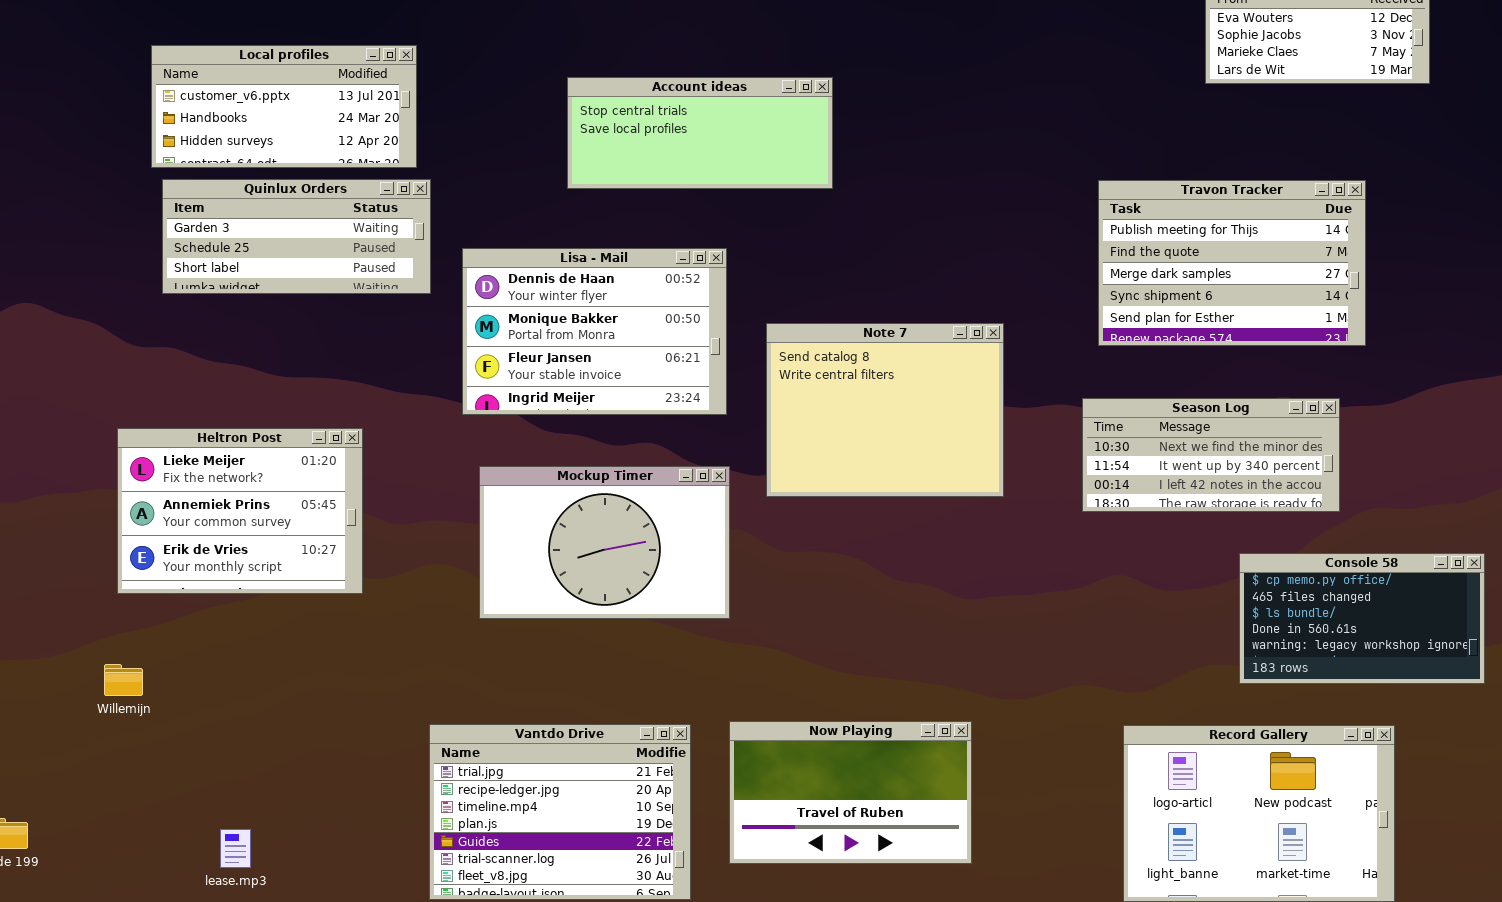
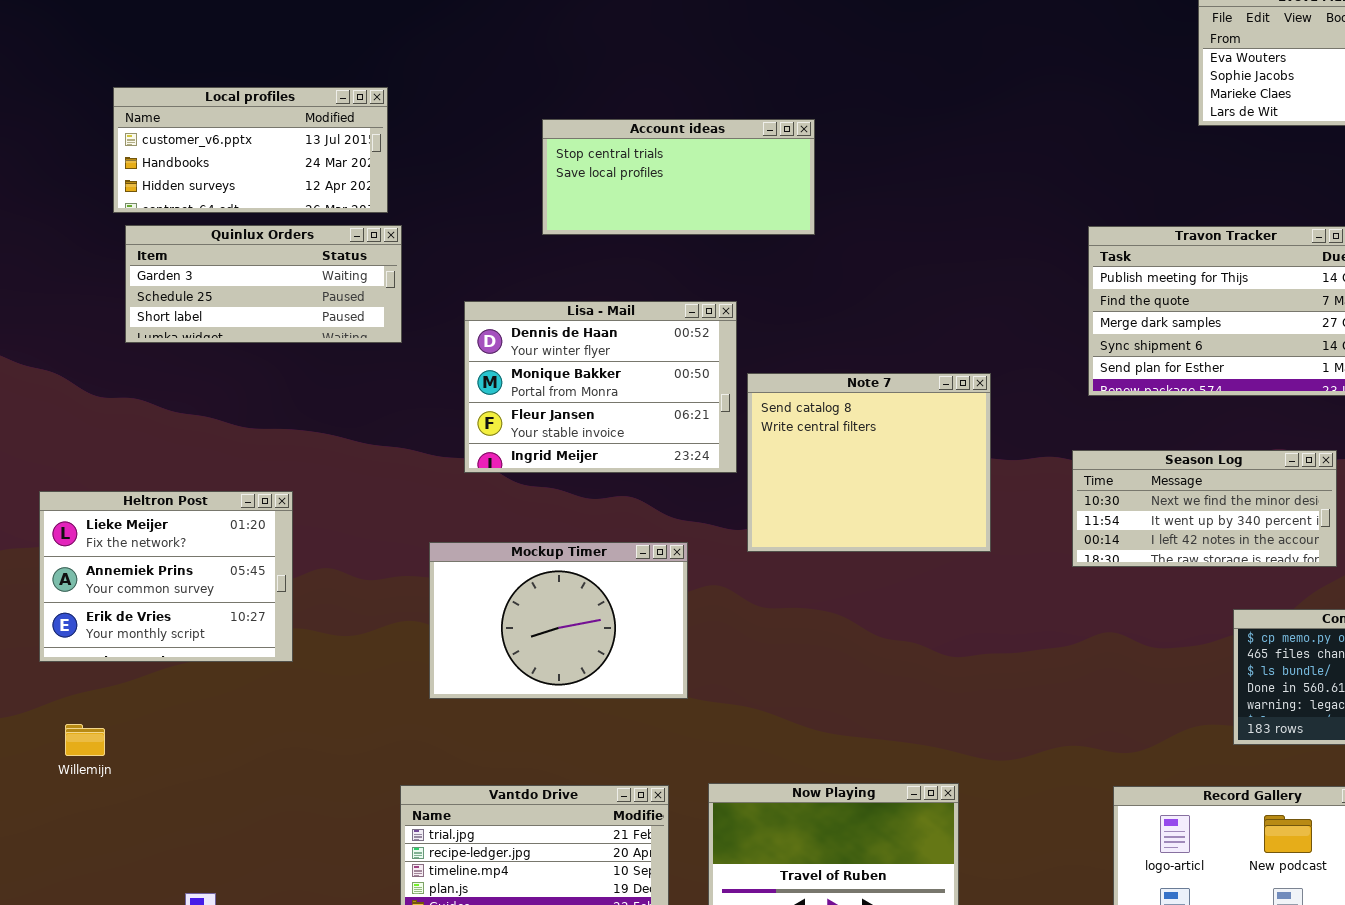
Lisa - Mail: [462,248,727,415] -> [464,301,737,473], moved
Heltron Post: [117,428,363,594] -> [39,491,293,662], moved
Mockup Timer: [479,466,730,619] -> [429,542,688,699], moved

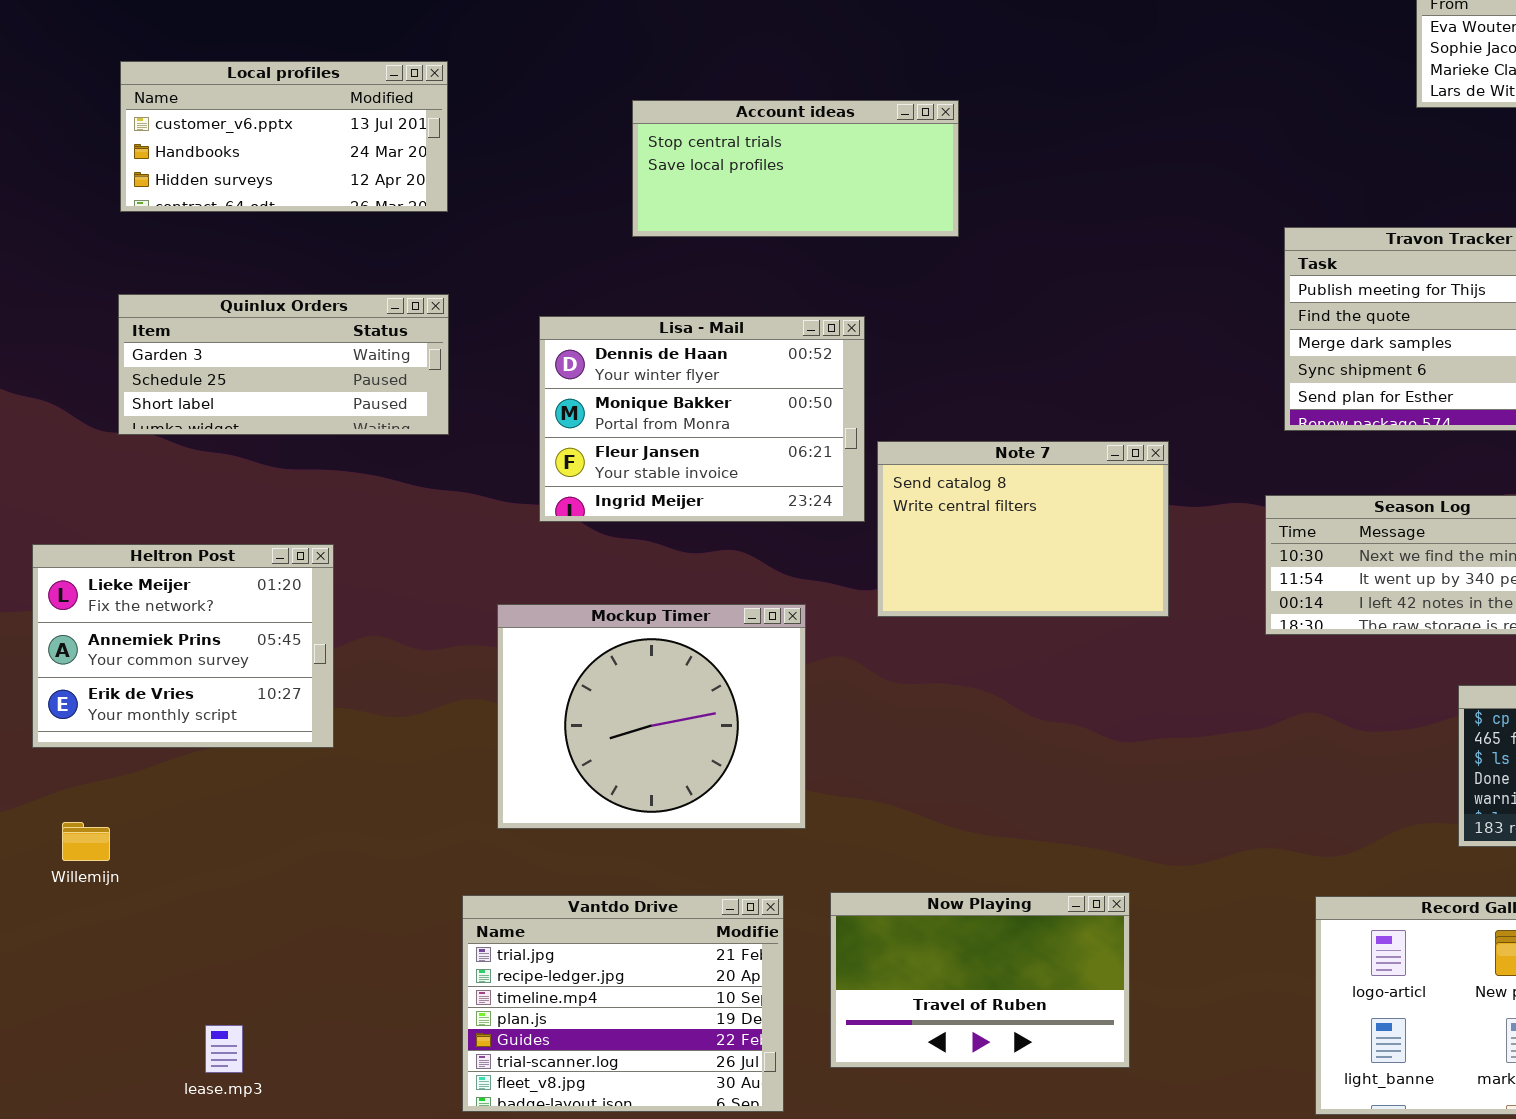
Quinlux Orders: [125,225,402,343] -> [118,294,449,435], moved
Note 7: [747,373,991,552] -> [877,441,1169,617], resized
Mockup Timer: [429,542,688,699] -> [497,604,806,829], resized

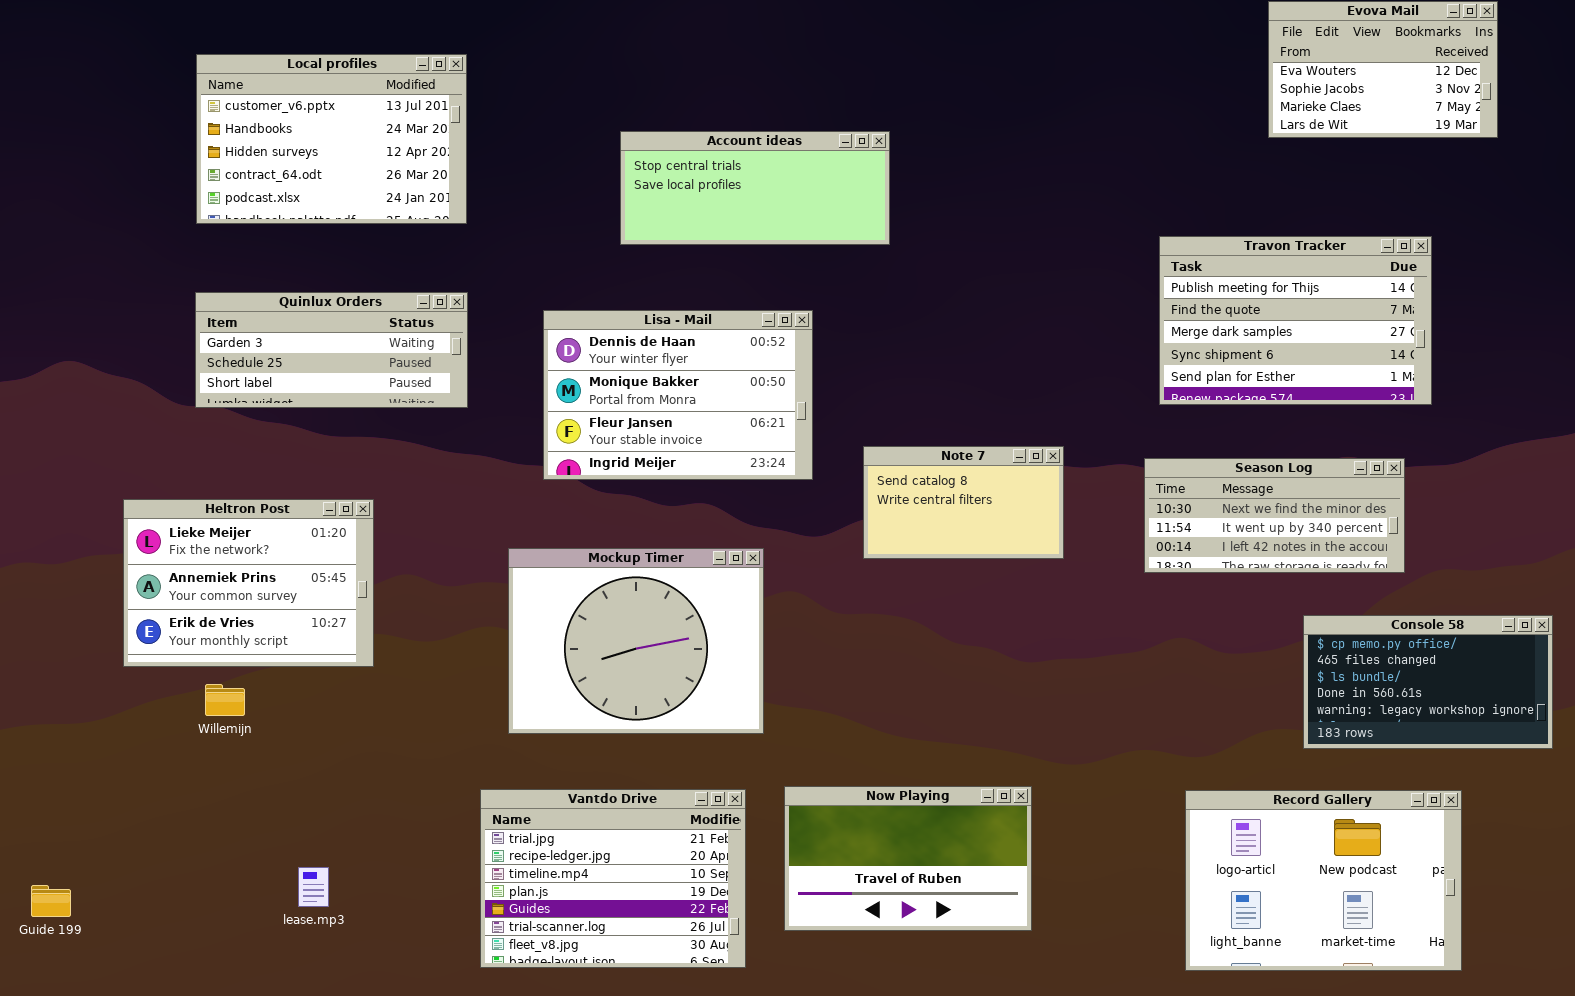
Local profiles: [120,61,448,212] -> [196,54,467,224], resized
Note 7: [877,441,1169,617] -> [863,446,1064,559], resized
Willemijn: [62,822,110,861] -> [205,684,245,716], moved
lease.mp3: [205,1025,243,1073] -> [298,867,329,907], moved

